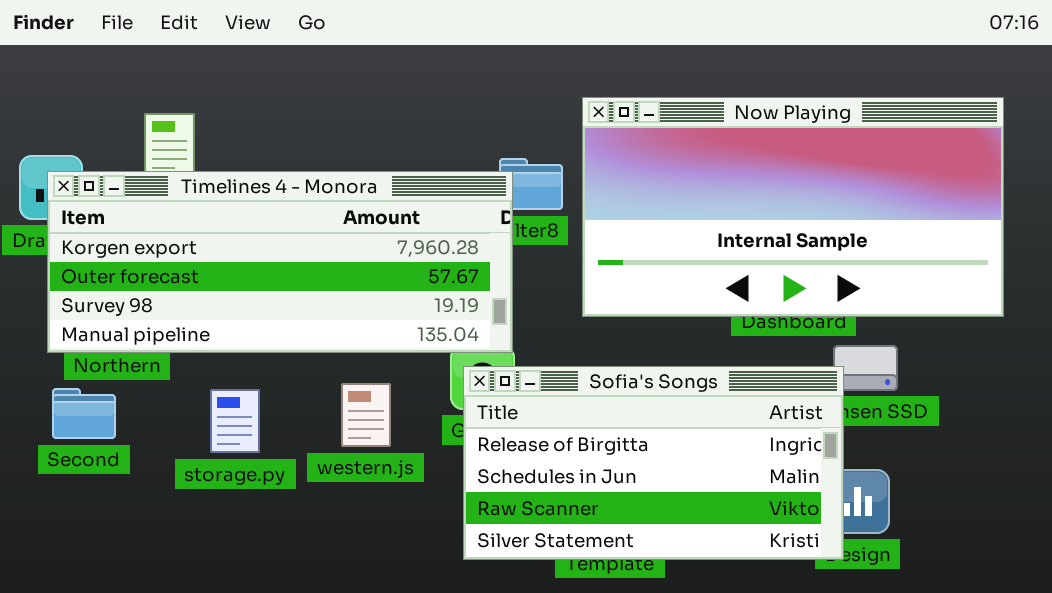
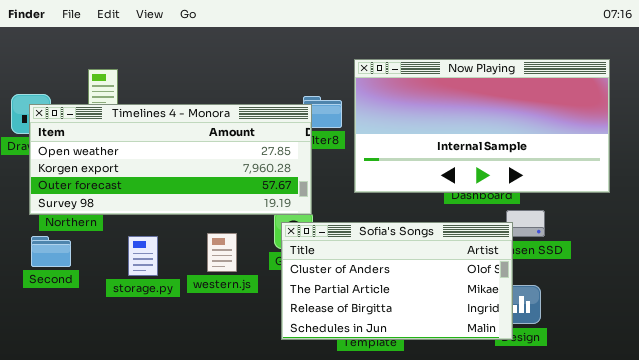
Timelines 4 - Monora: [47,171,513,353] -> [29,104,312,215], scrolled up 1 row
Sofia's Songs: [463,366,844,560] -> [281,222,513,340], scrolled up 2 rows

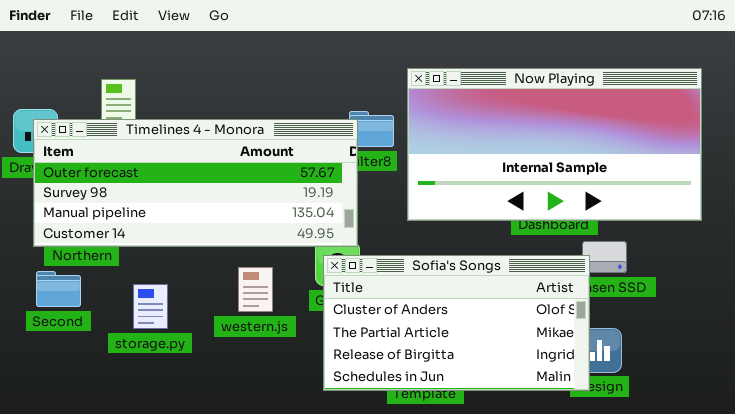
Timelines 4 - Monora: [29,104,312,215] -> [33,119,358,247], scrolled down 2 rows
storage.py: [128,236,158,276] -> [133,284,168,329], moved

